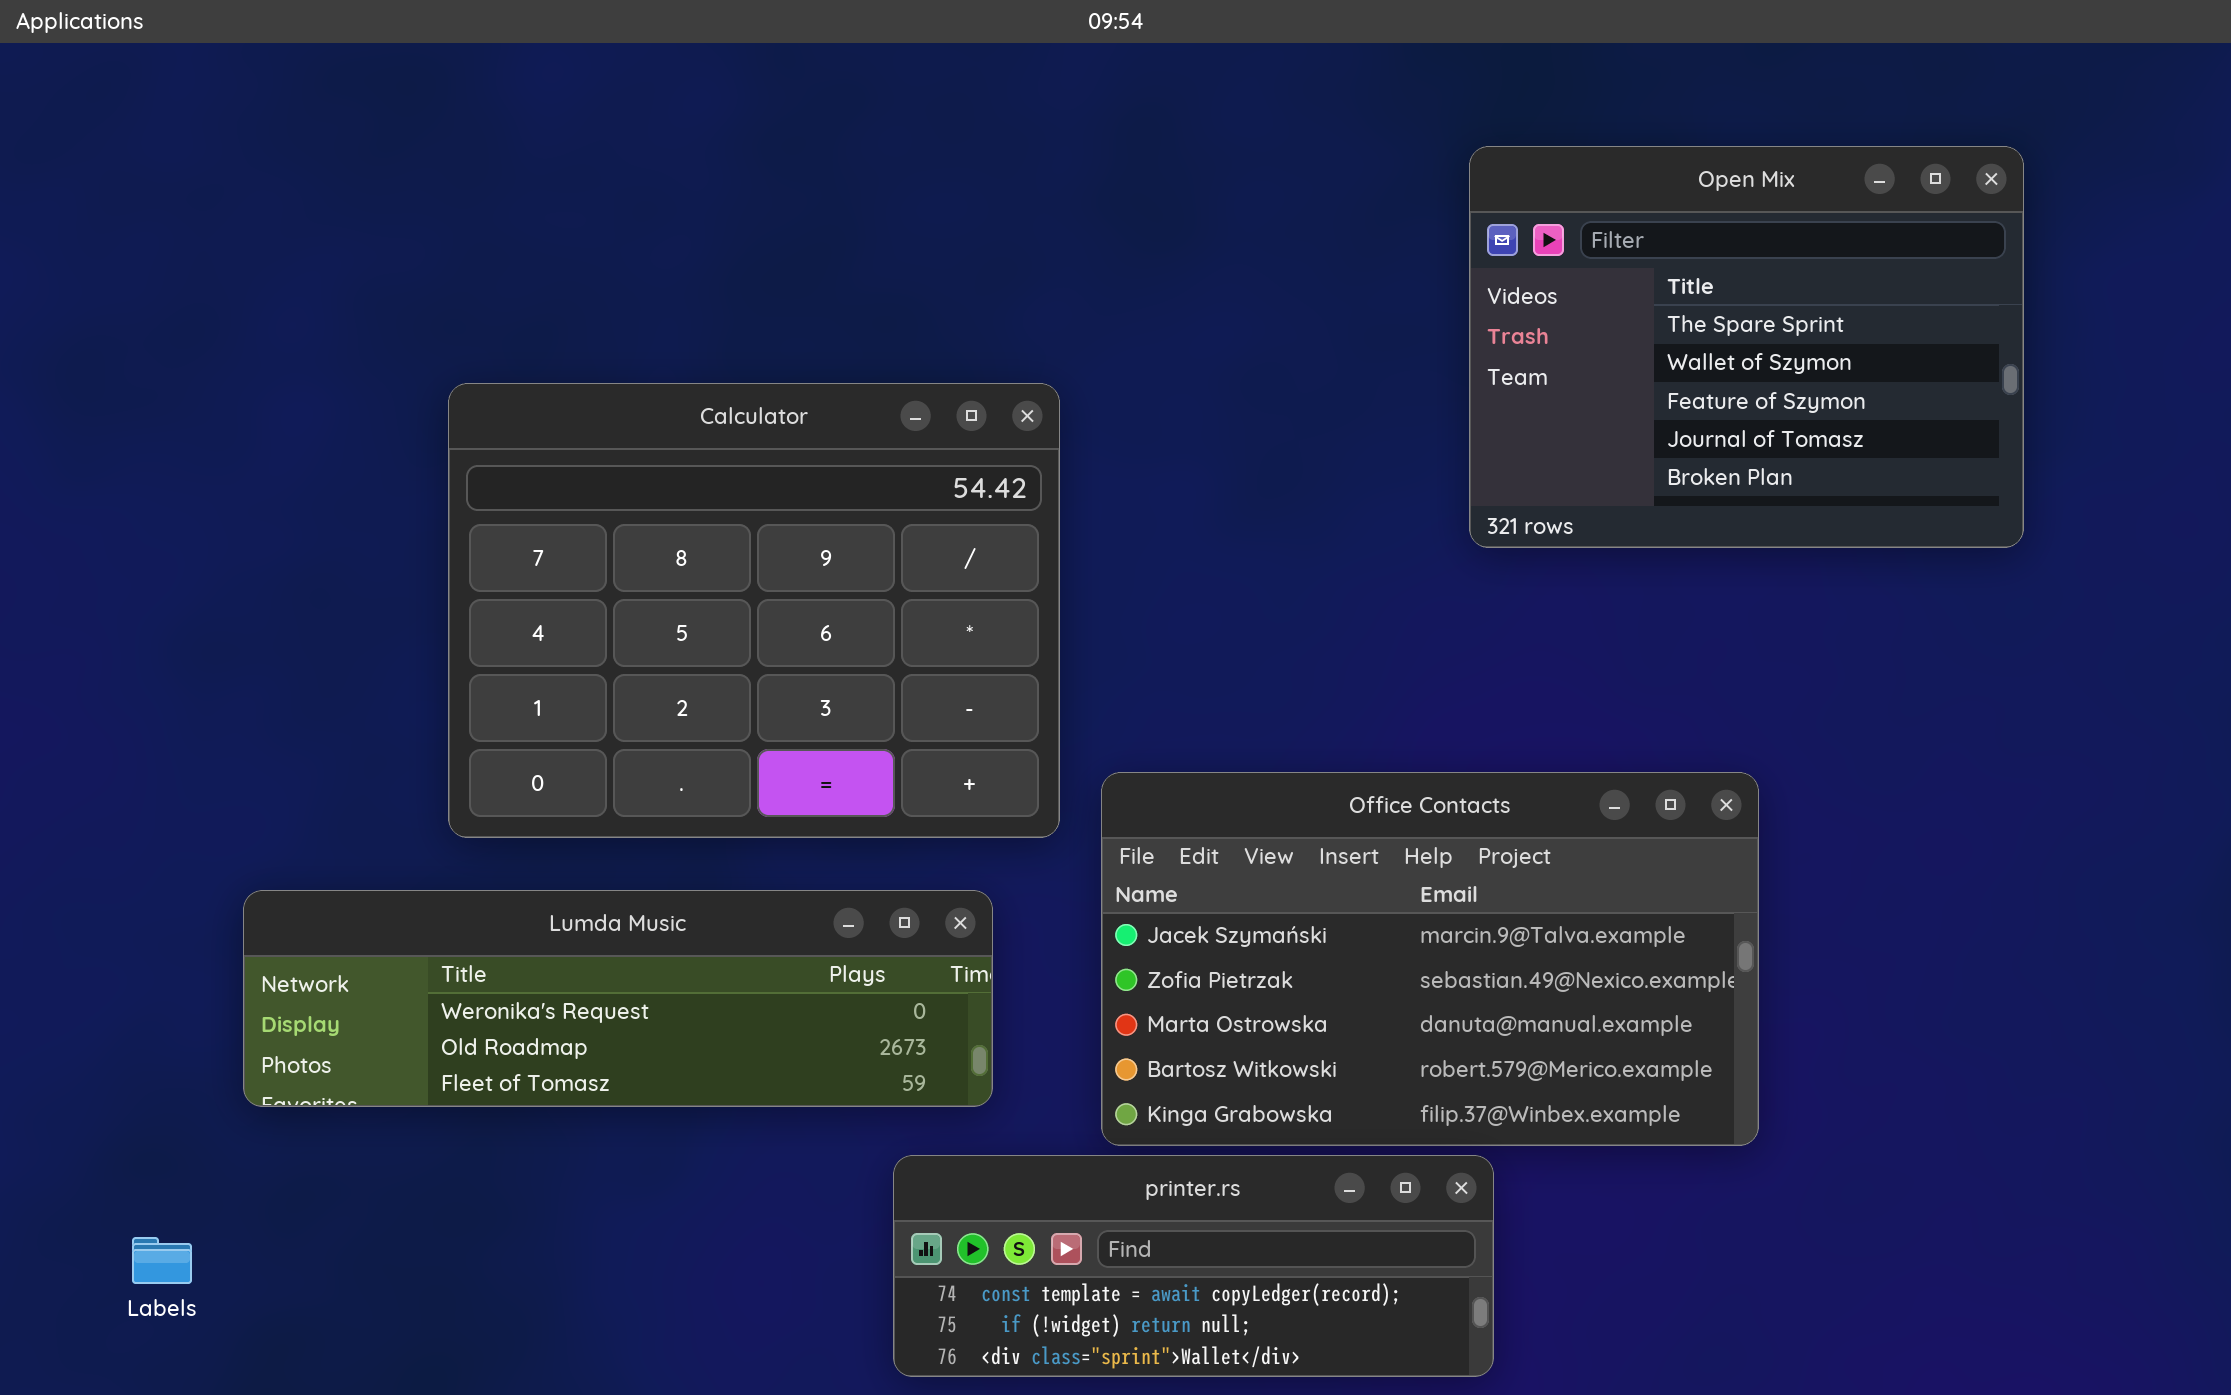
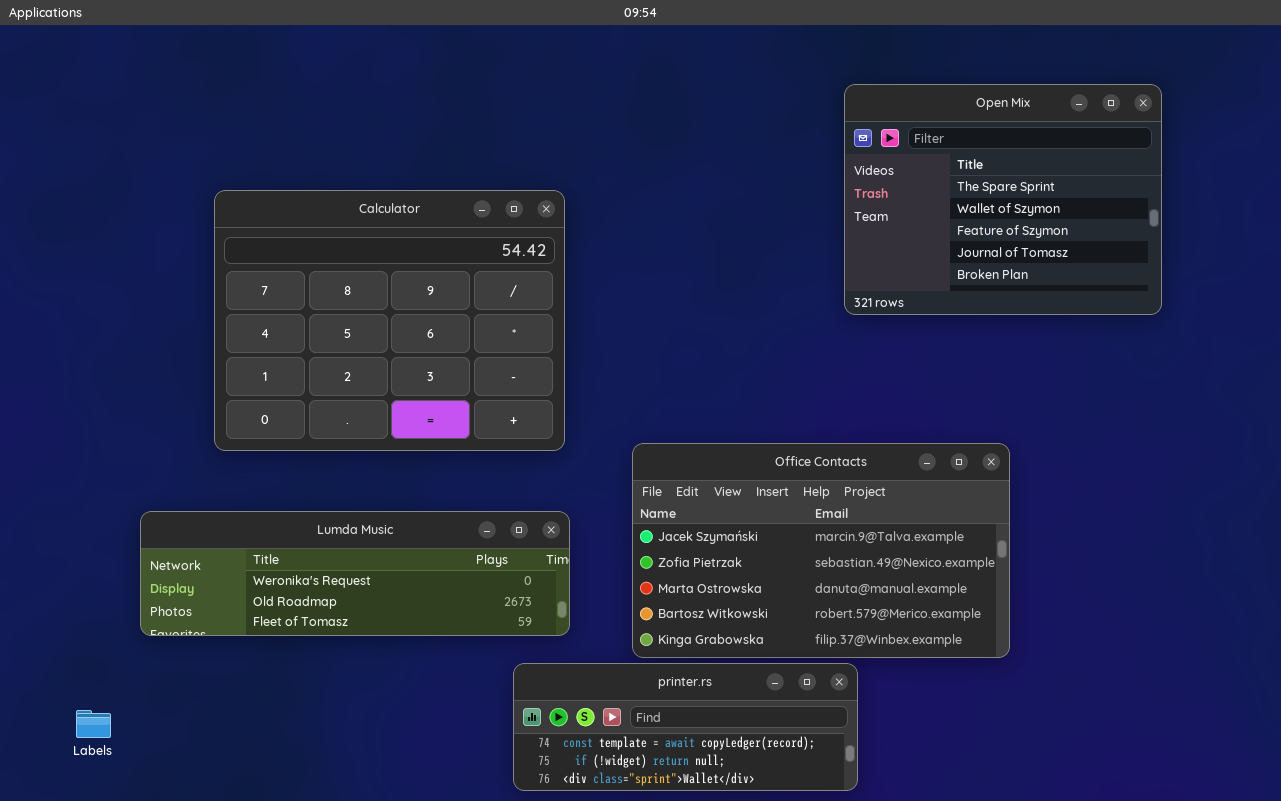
Calculator: [448,383,1060,838] -> [214,190,565,451], moved

